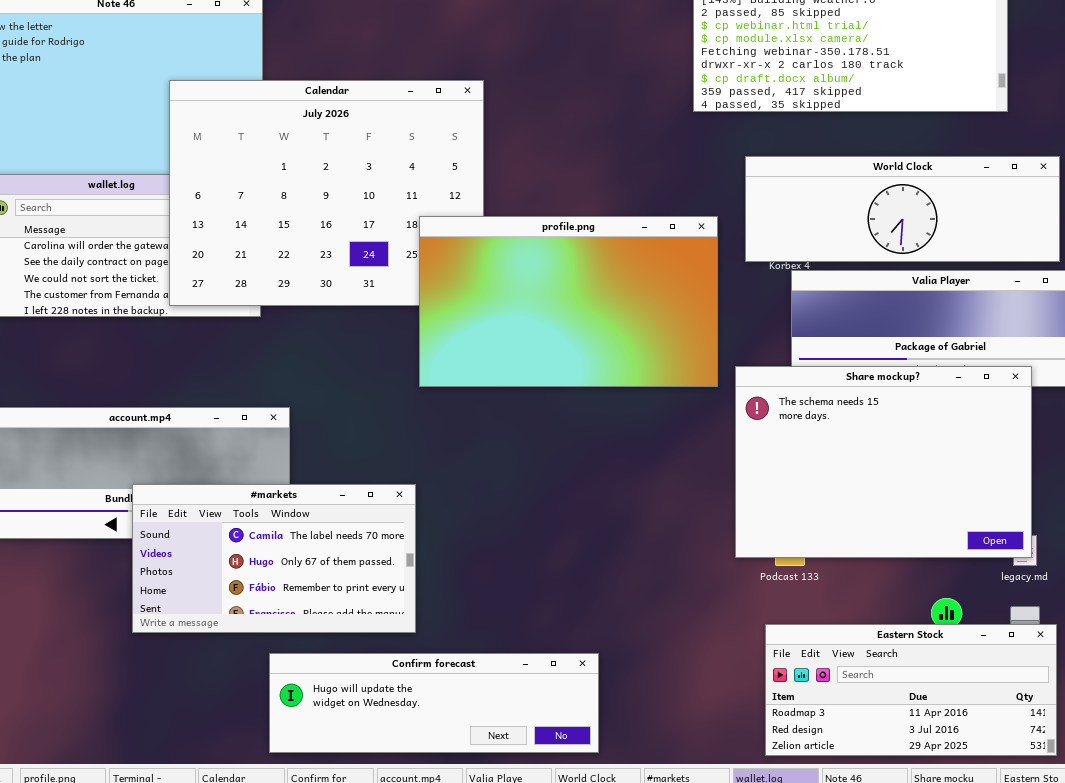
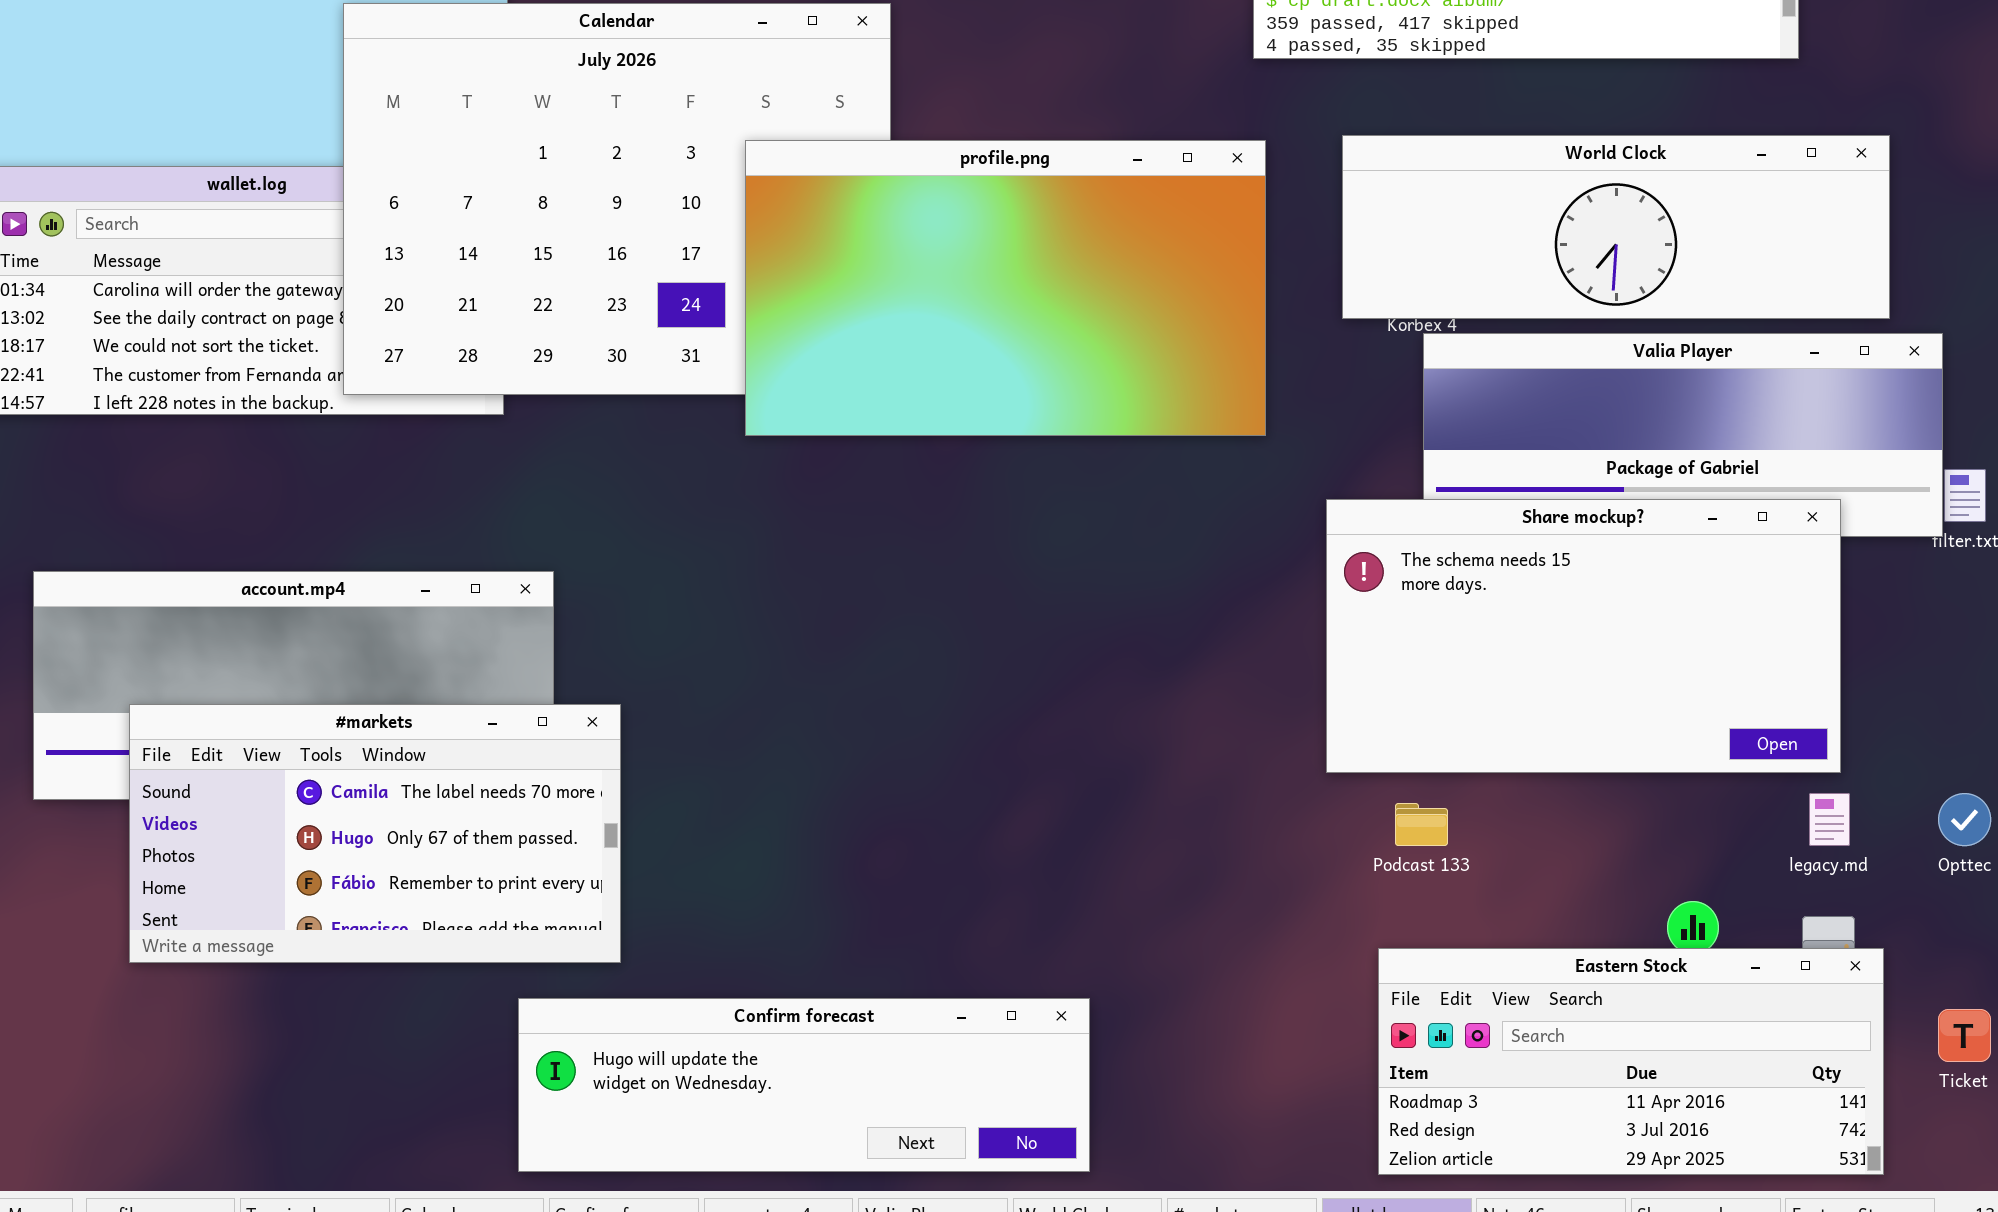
profile.png: [419,216,718,387] -> [745,140,1266,436], moved
Share mockup?: [735,366,1032,558] -> [1326,499,1841,773], resized
#markets: [132,484,416,633] -> [129,704,621,963], moved

